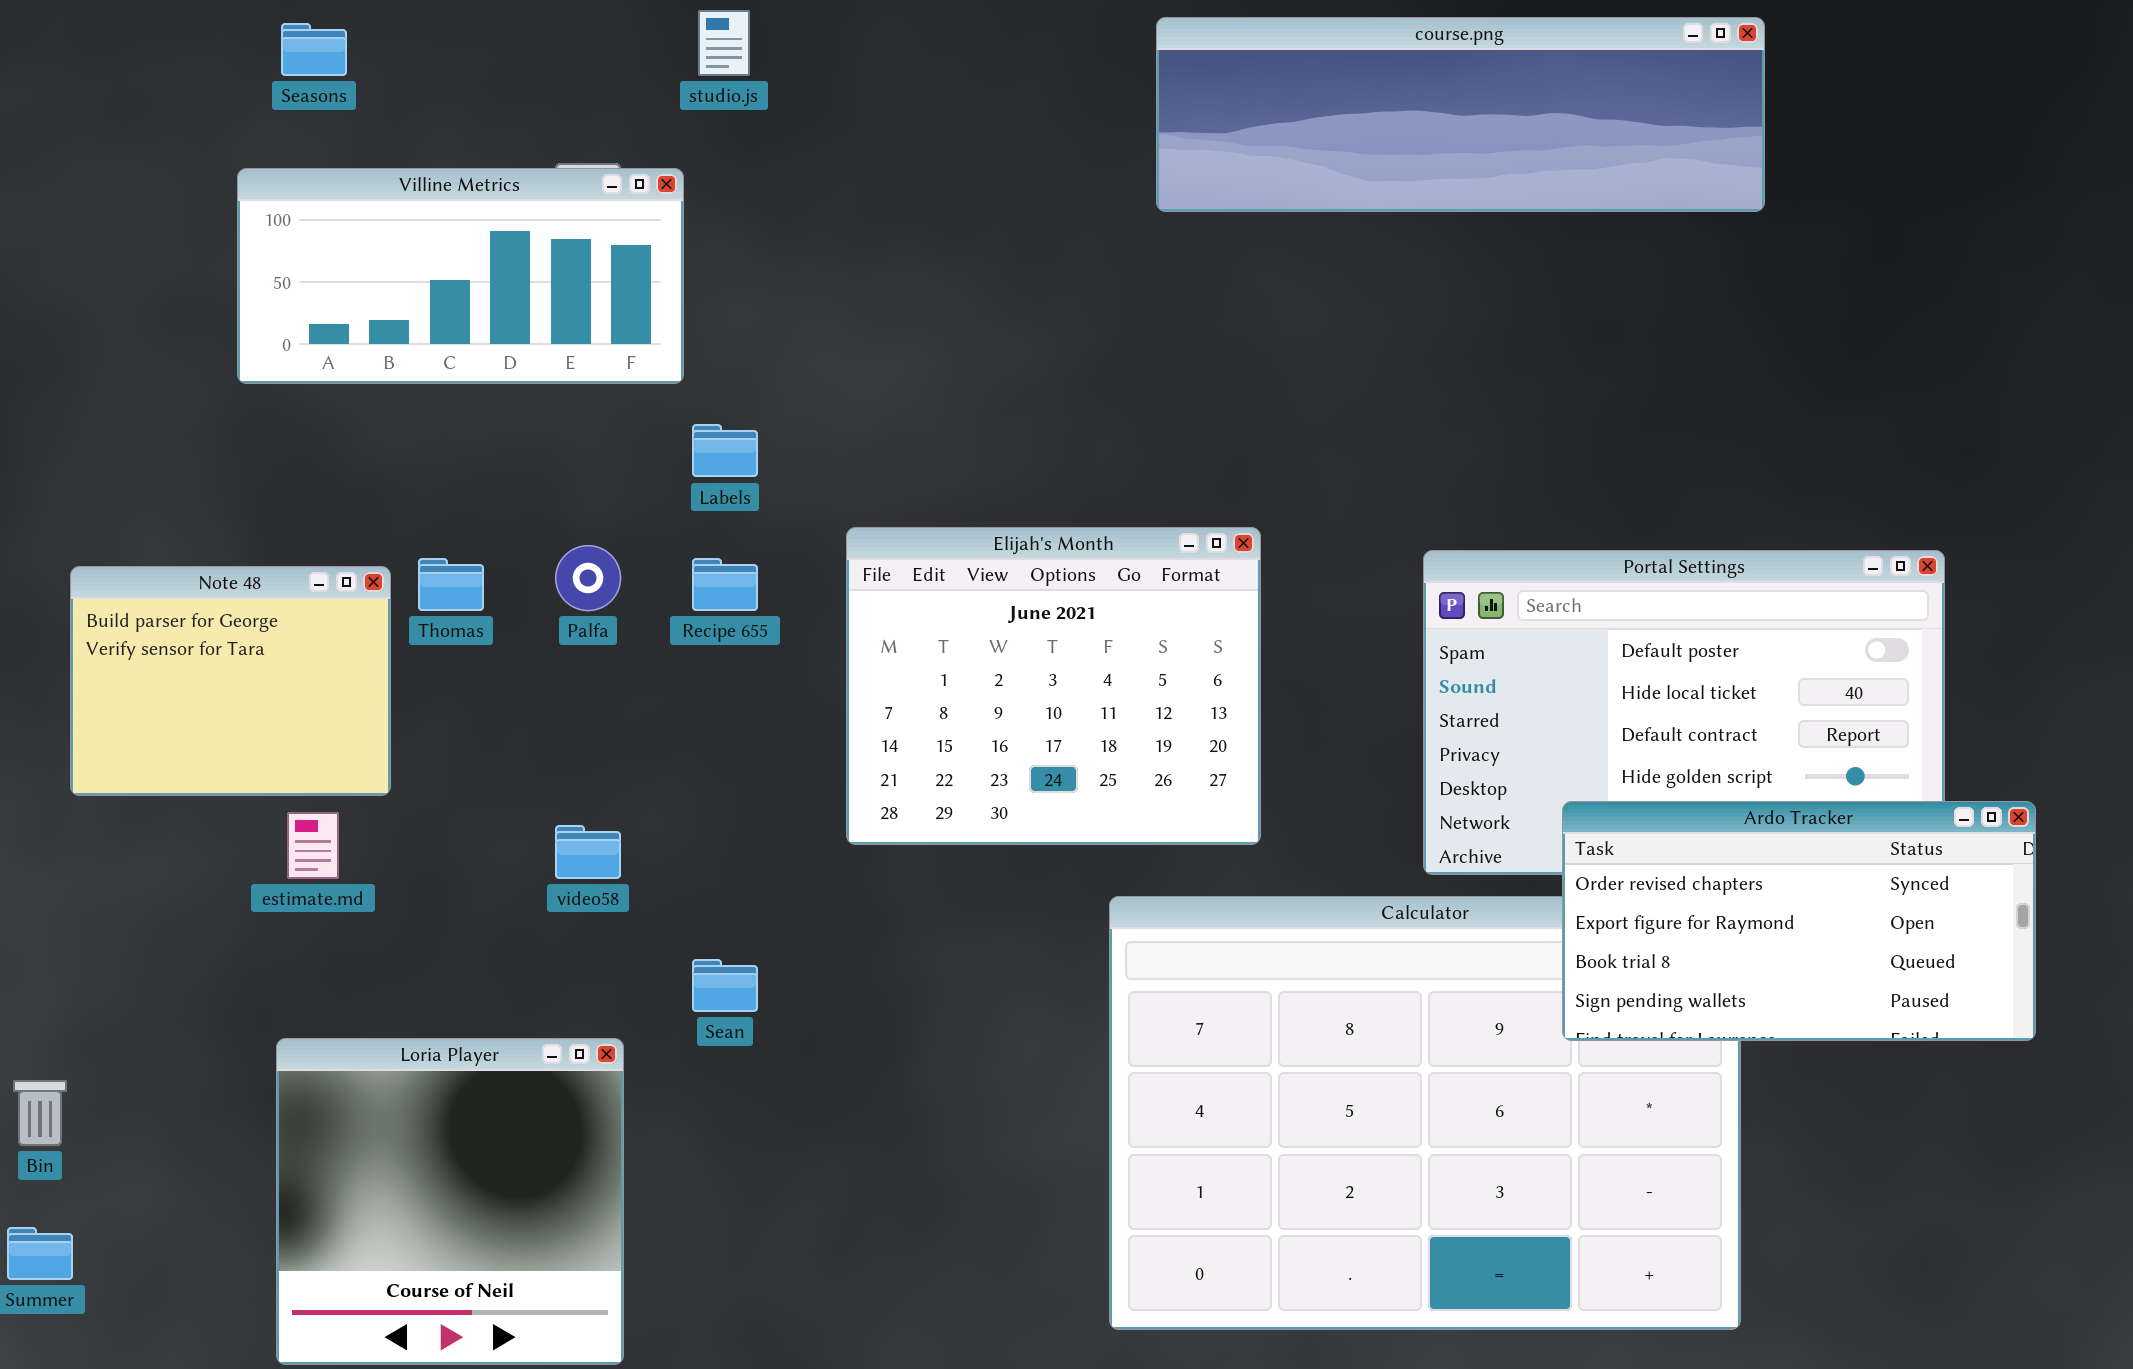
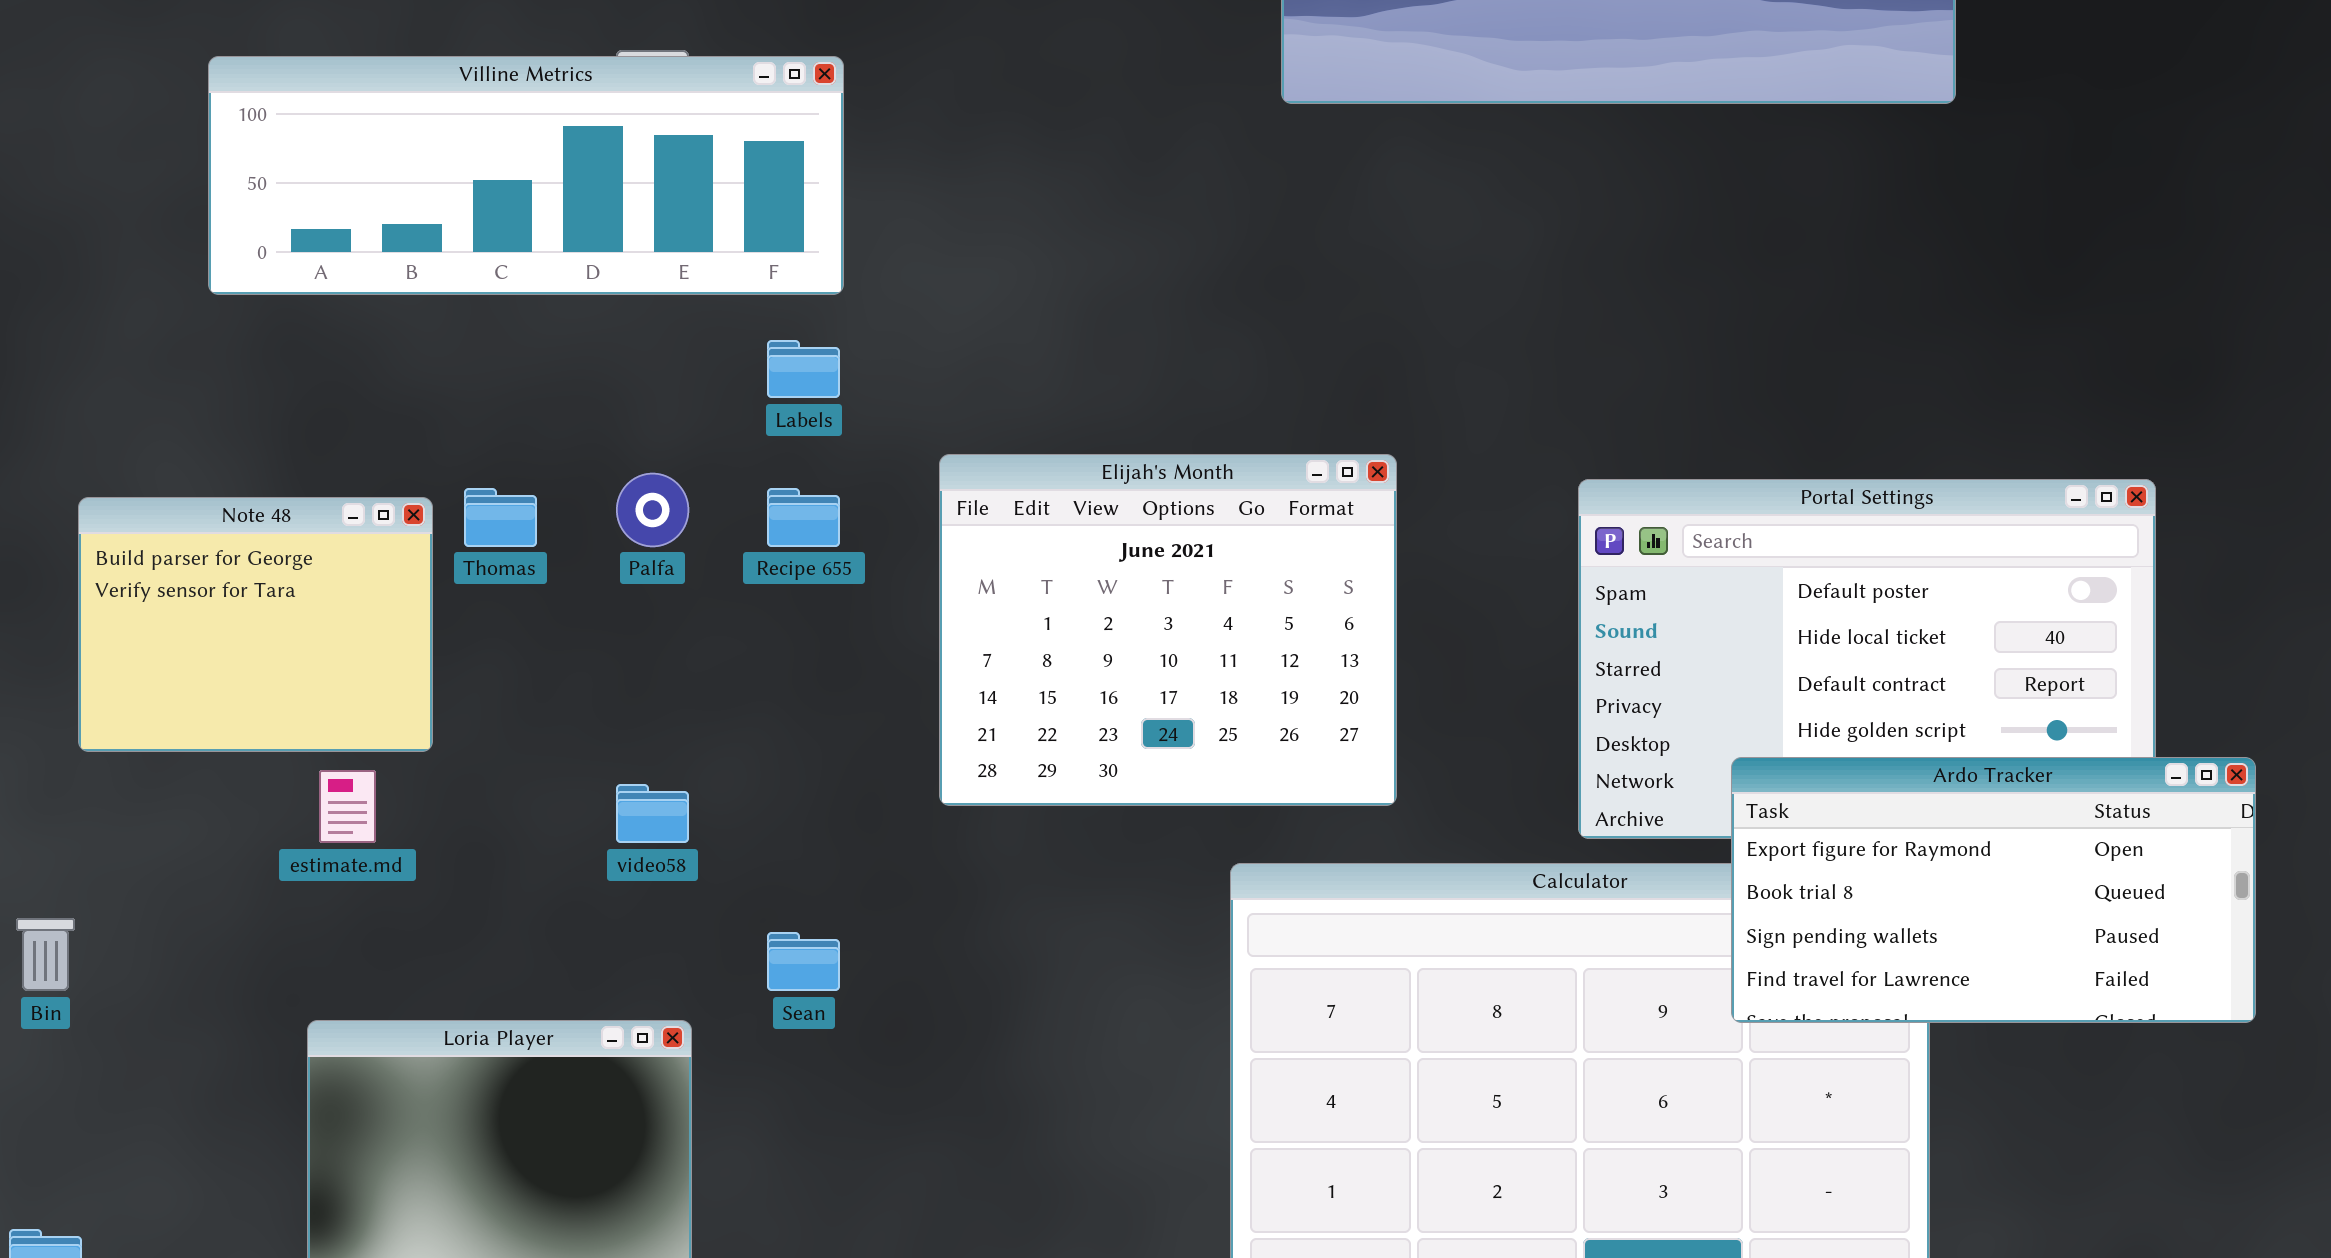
Villine Metrics: [237,168,684,384] -> [208,56,844,295], moved, resized
Ardo Tracker: [1562,801,2036,1041] -> [1731,757,2256,1023], scrolled down 1 row
Bin: [13,1080,67,1146] -> [16,918,75,991], moved

